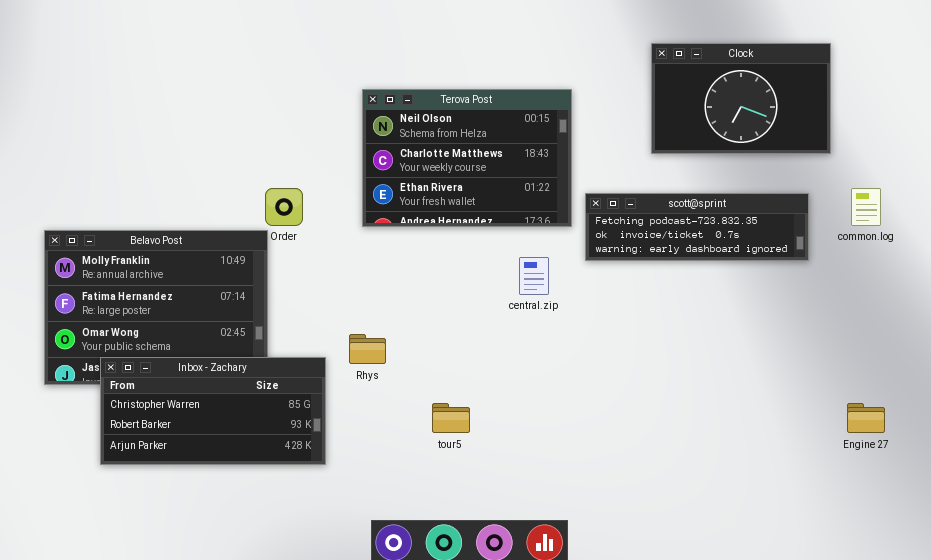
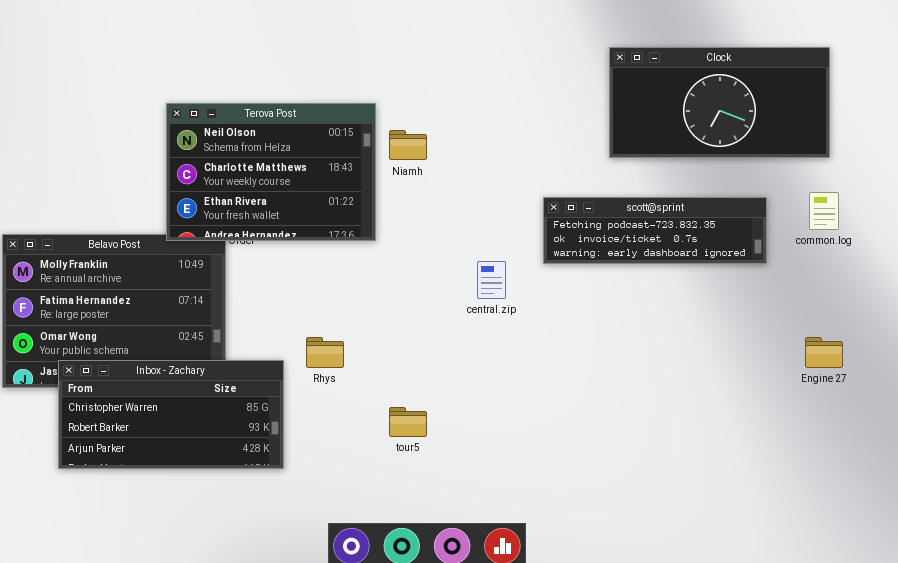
Clock: [651,43,831,154] -> [609,47,830,158], resized
Terova Post: [362,89,572,227] -> [166,103,376,241], moved
Engine 27: [847,403,885,433] -> [805,337,843,368], moved

